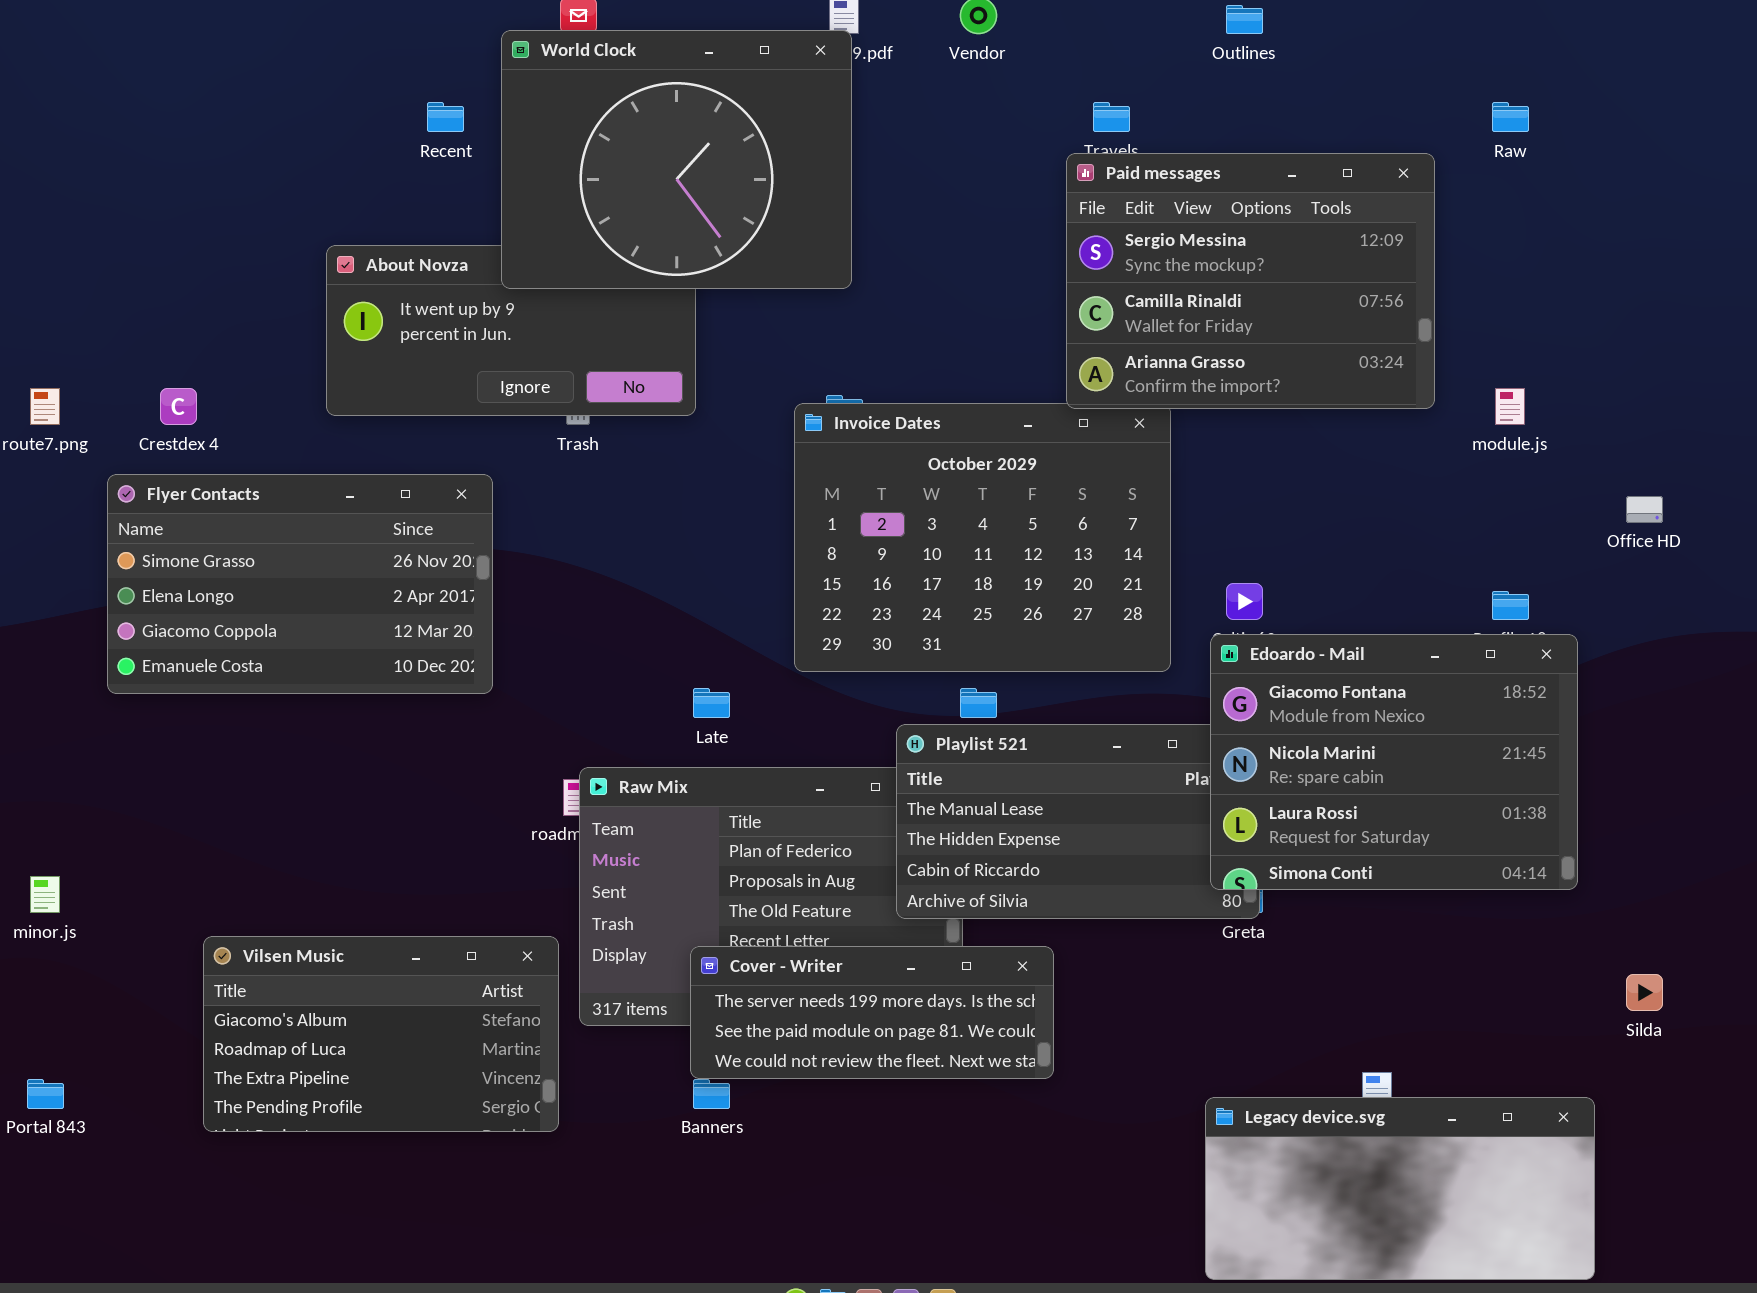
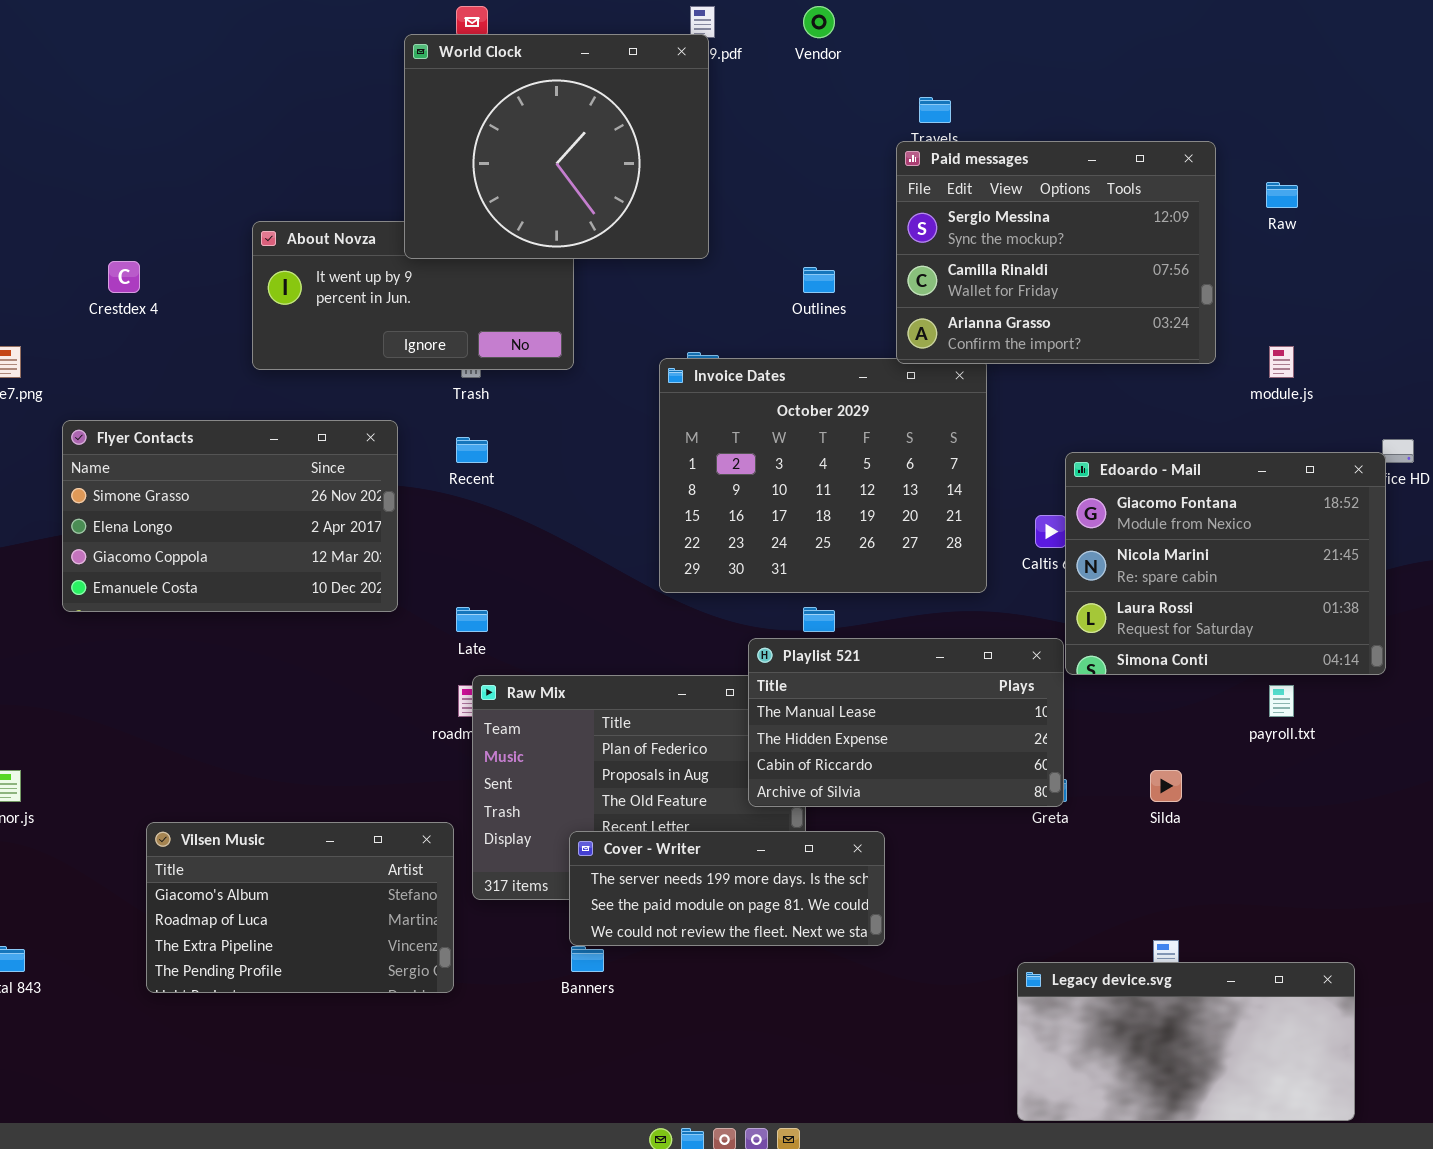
Outlines: [1226,5,1263,34] -> [803,267,835,293], moved
Recent: [427,102,464,132] -> [456,437,488,463], moved
Raw: [1492,102,1529,132] -> [1266,182,1298,208], moved
Crestdex 4: [160,388,197,425] -> [108,261,140,293], moved
Edoardo - Mail: [1210,634,1578,890] -> [1065,452,1386,675], moved
Late: [693,688,730,718] -> [456,607,488,632], moved
Silda: [1626,974,1663,1011] -> [1150,770,1182,802], moved

